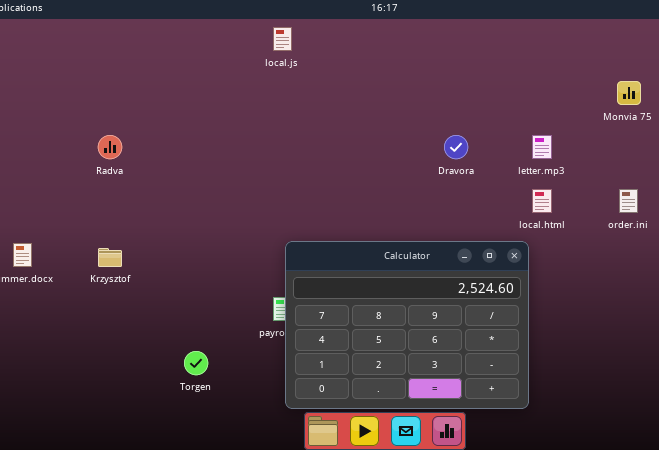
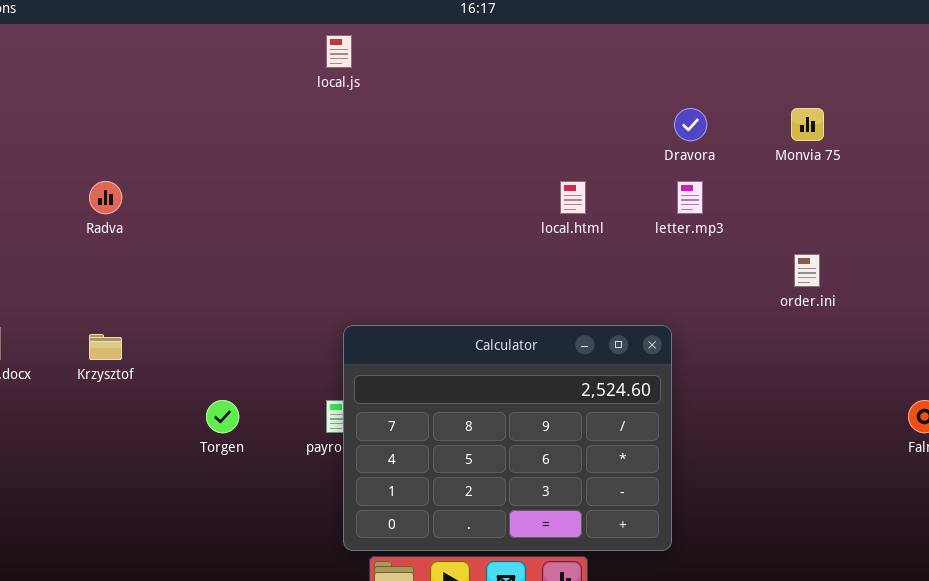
Dravora: [444,135,468,159] -> [674,108,707,141], moved
local.html: [532,189,552,213] -> [560,181,586,214], moved
Torgen: [184,351,208,375] -> [206,400,239,433], moved

